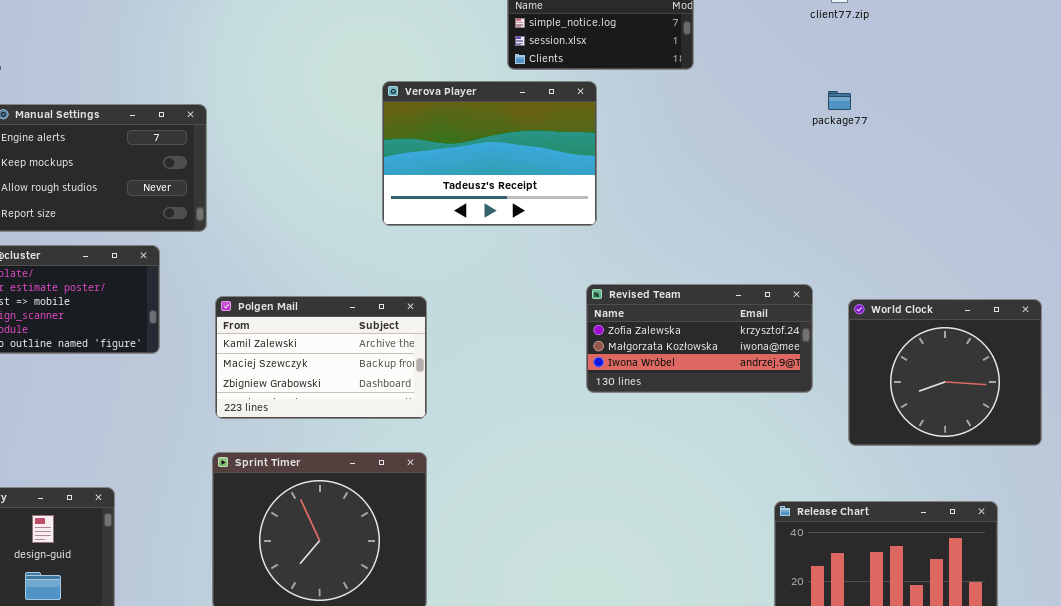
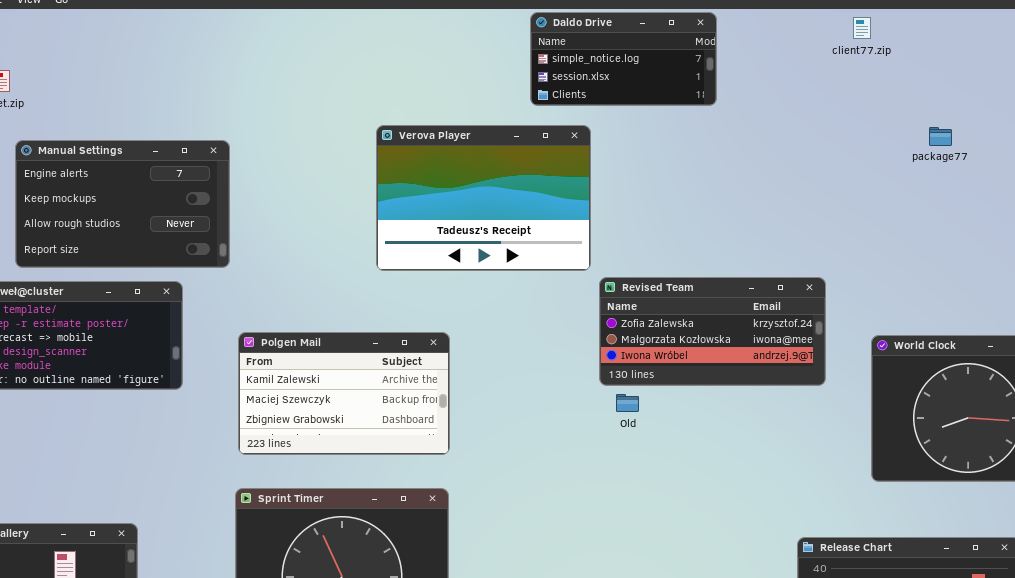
Verova Player: [382,81,597,226] -> [376,125,591,271], moved
package77: [828,91,851,110] -> [929,127,952,146], moved
Revised Team: [586,284,813,393] -> [599,277,826,386], moved

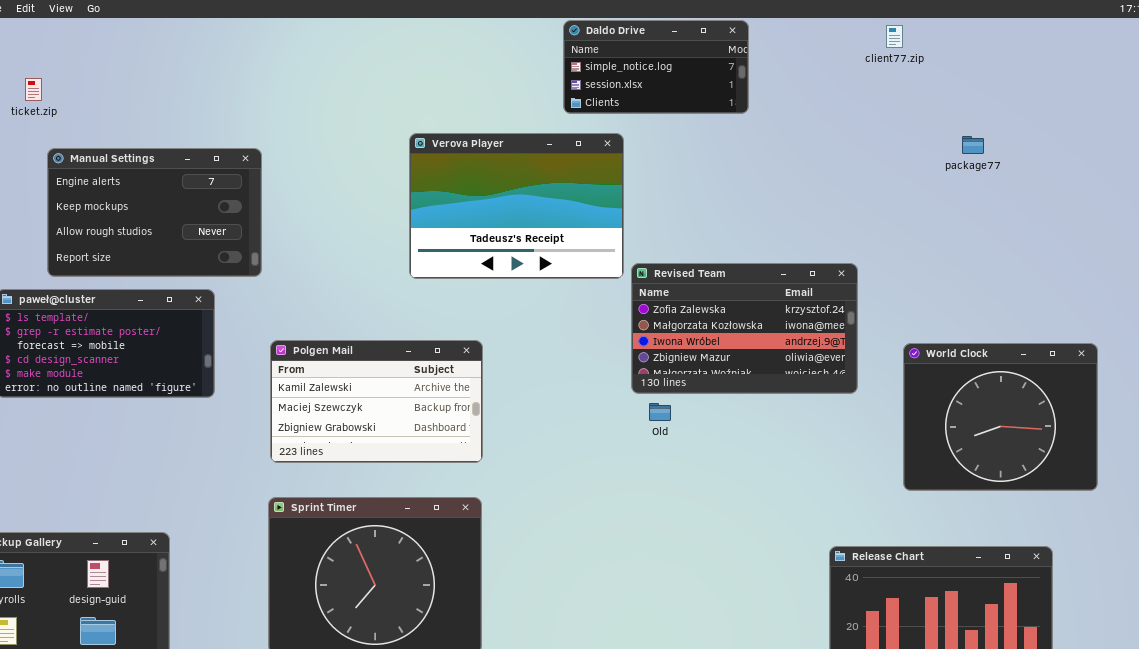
Revised Team: [599,277,826,386] -> [631,263,858,394], resized

